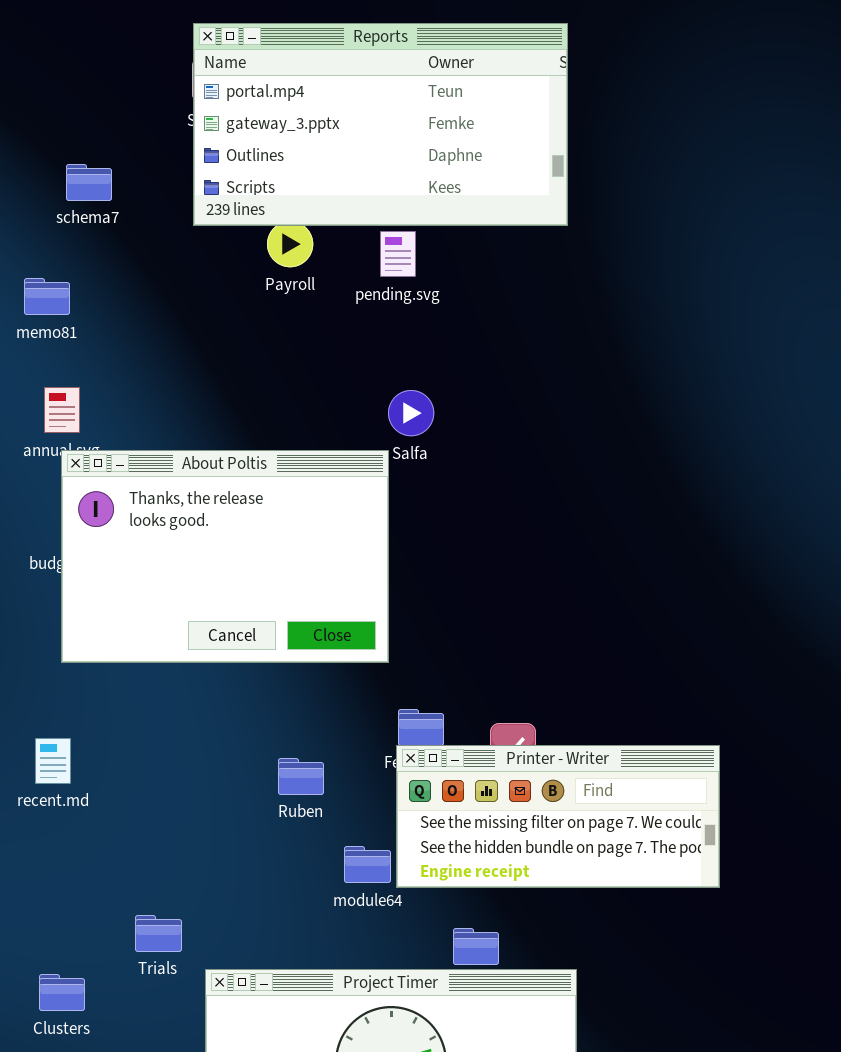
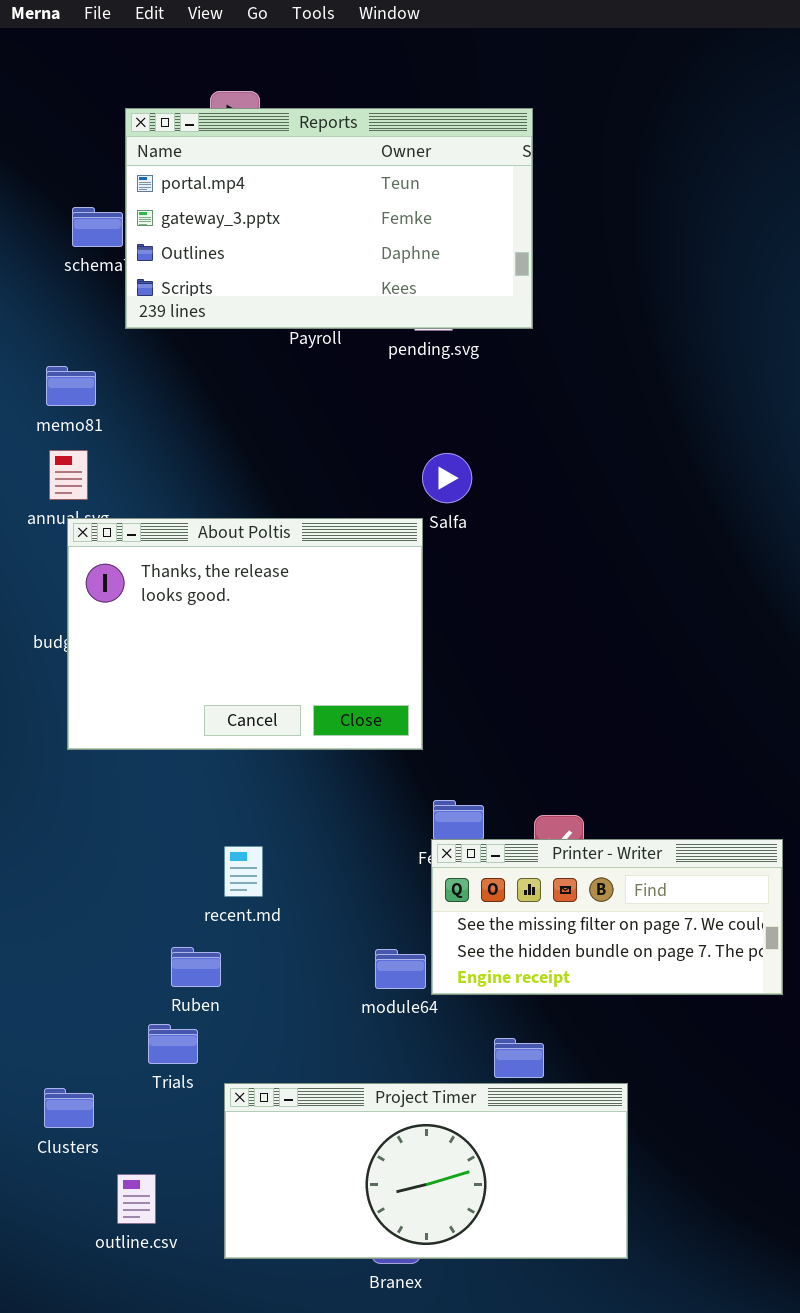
Reports: [193,23,568,226] -> [125,108,533,329], moved
memo81: [24,278,70,315] -> [46,366,96,406], moved
recent.md: [35,738,71,784] -> [224,846,263,897], moved
Ruben: [278,758,324,795] -> [171,947,221,987], moved

